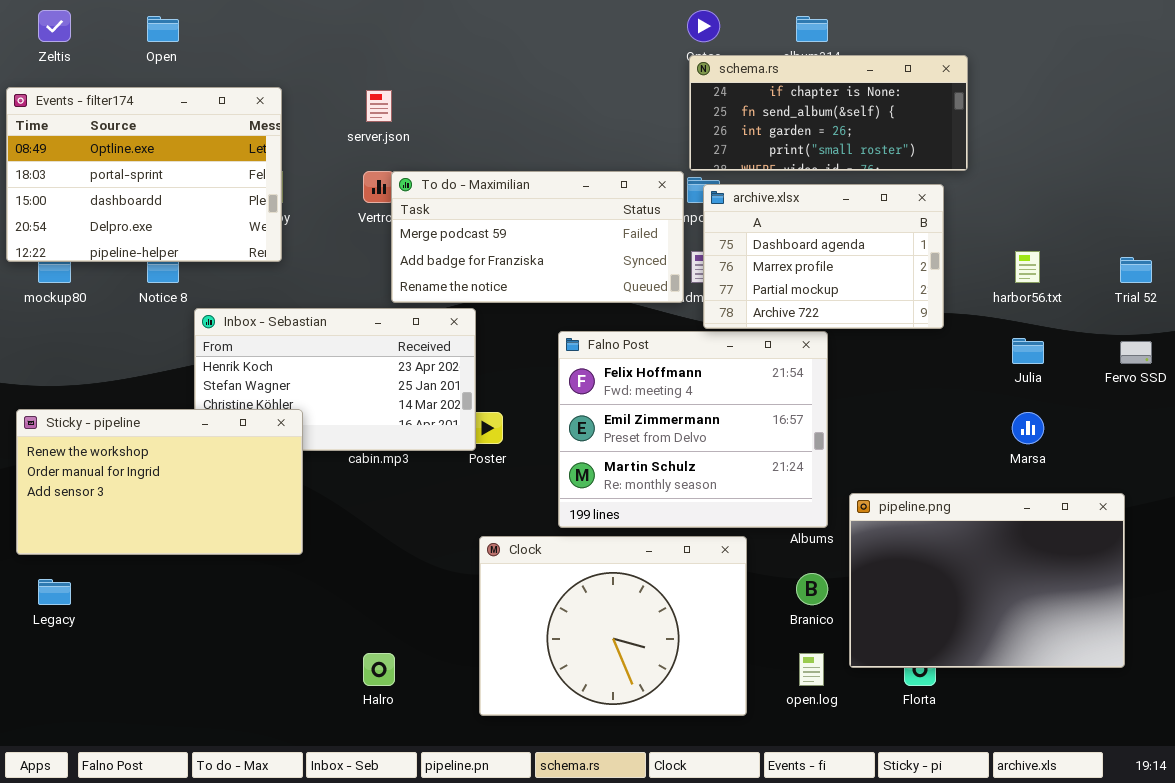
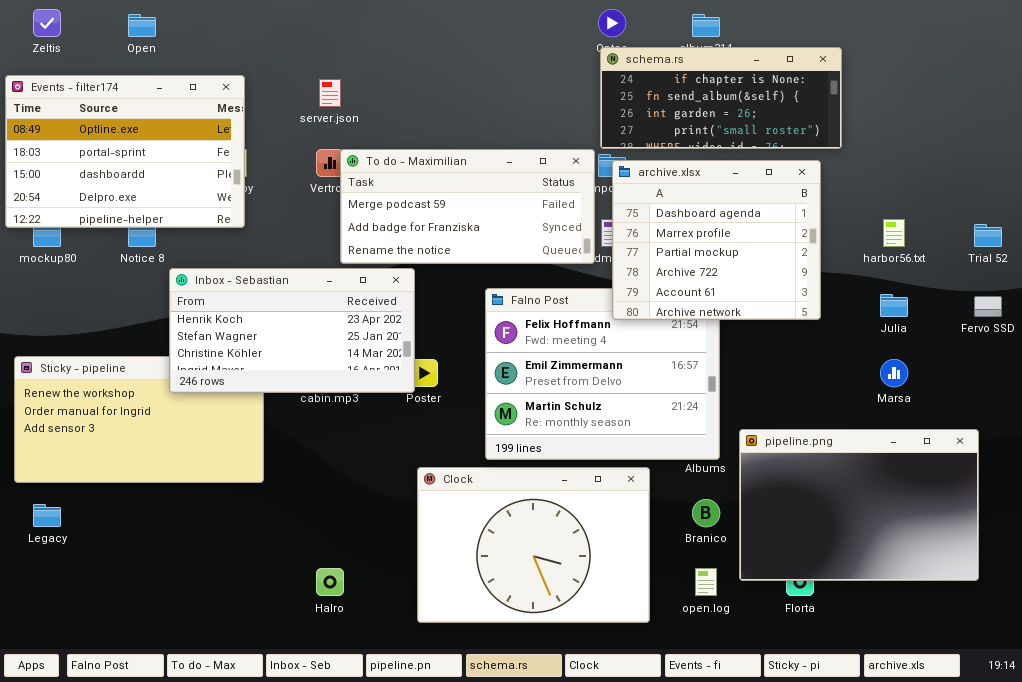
archive.xlsx: [703,184,944,329] -> [612,160,821,320], resized
Inbox - Sebastian: [194,308,476,451] -> [169,268,415,393], raised

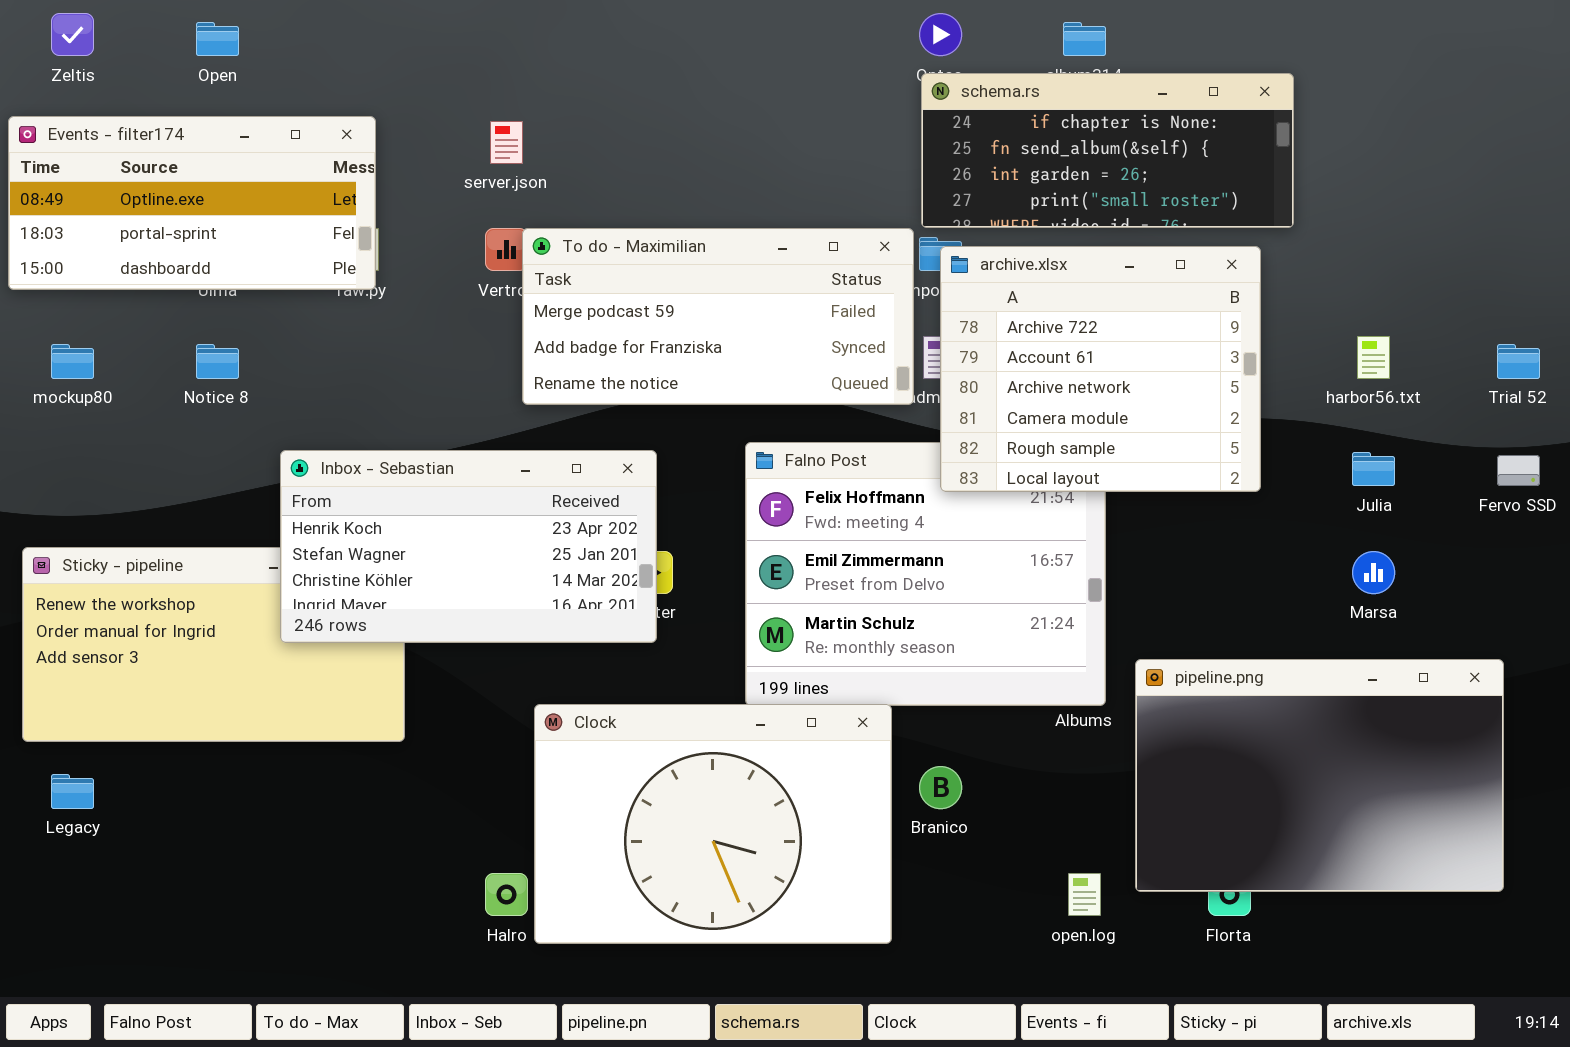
Events - filter174: [5,75,245,228] -> [8,116,376,290], resized
archive.xlsx: [612,160,821,320] -> [940,246,1261,492], scrolled down 3 rows
Inbox - Sebastian: [169,268,415,393] -> [280,450,657,643], moved
Clock: [417,467,650,623] -> [534,704,892,944], moved
Branico: [692,499,720,527] -> [919,766,962,809], moved

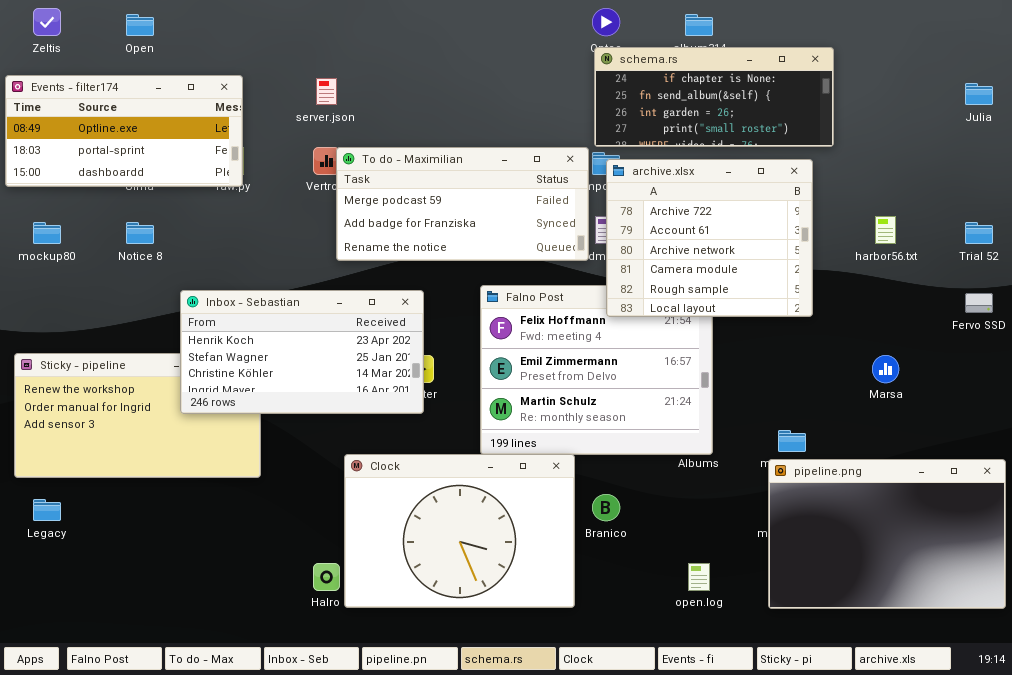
Julia: [1352,452,1395,486] -> [965,83,993,105], moved
pipeline.png: [1135,659,1504,892] -> [768,459,1006,609], moved

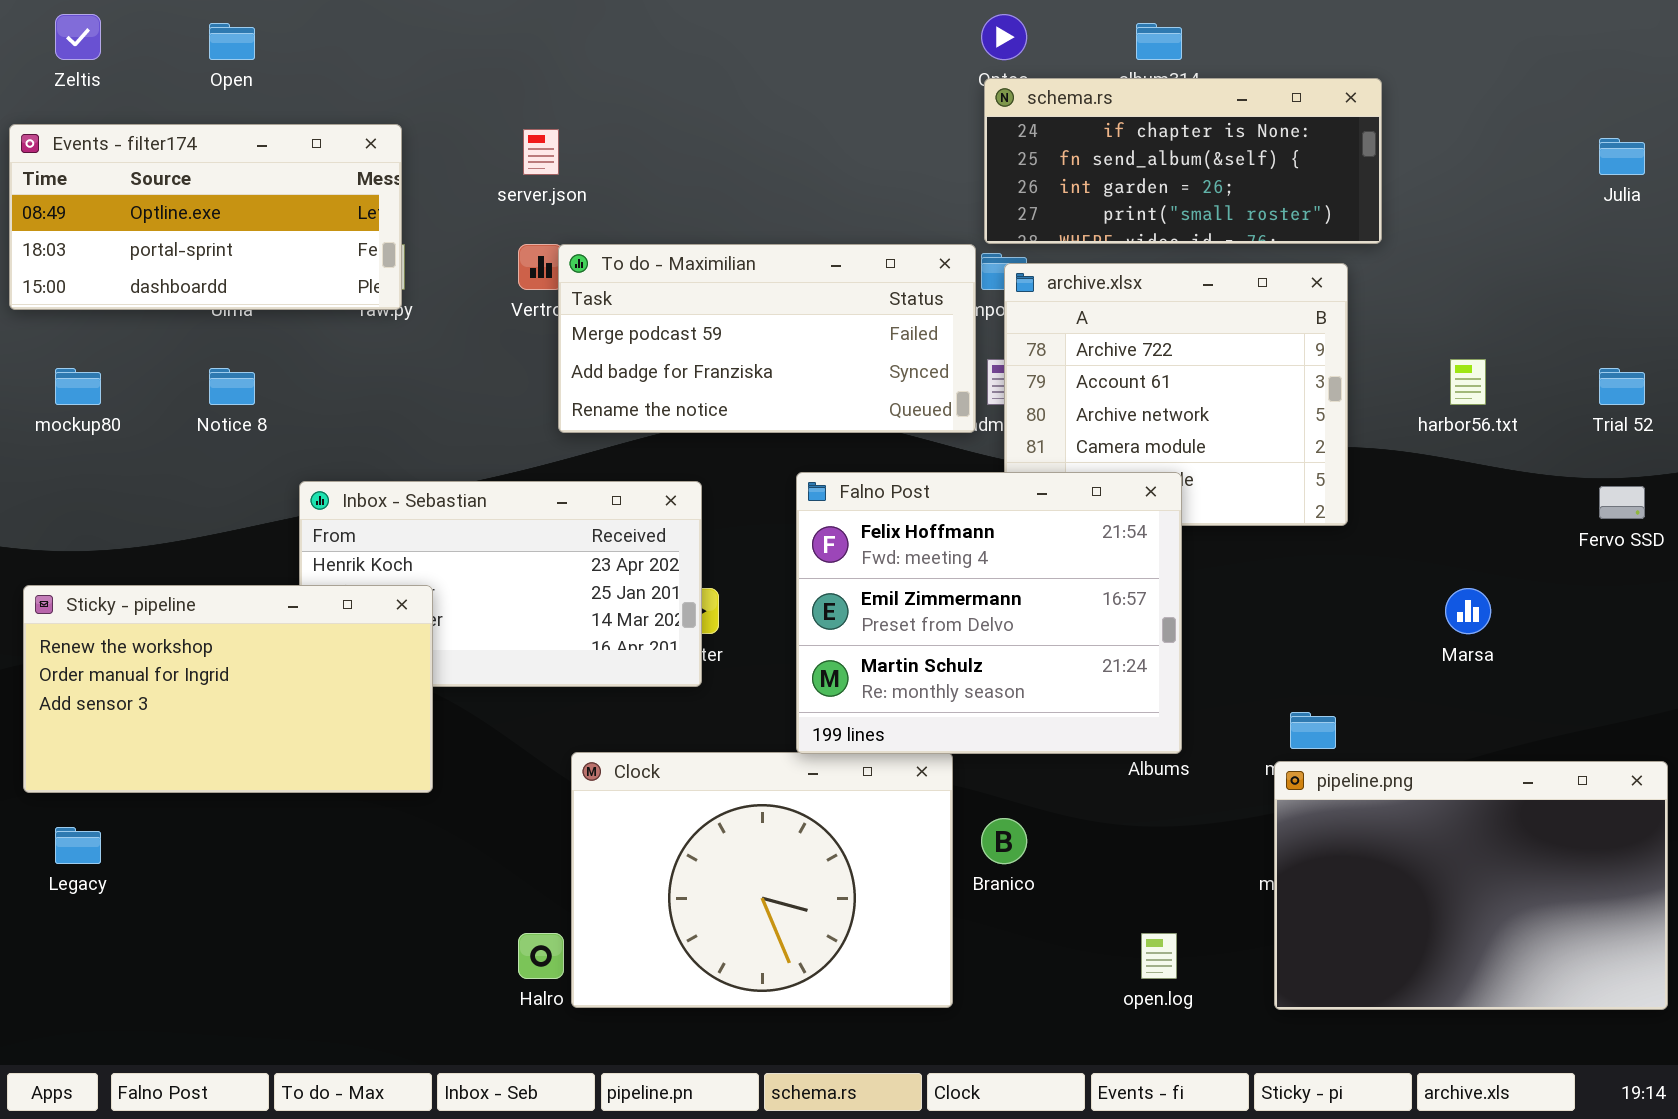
Falno Post: [480,285,713,455] -> [796,472,1182,754], raised
Sticky - pipeline: [14,353,261,478] -> [23,585,433,793], raised

